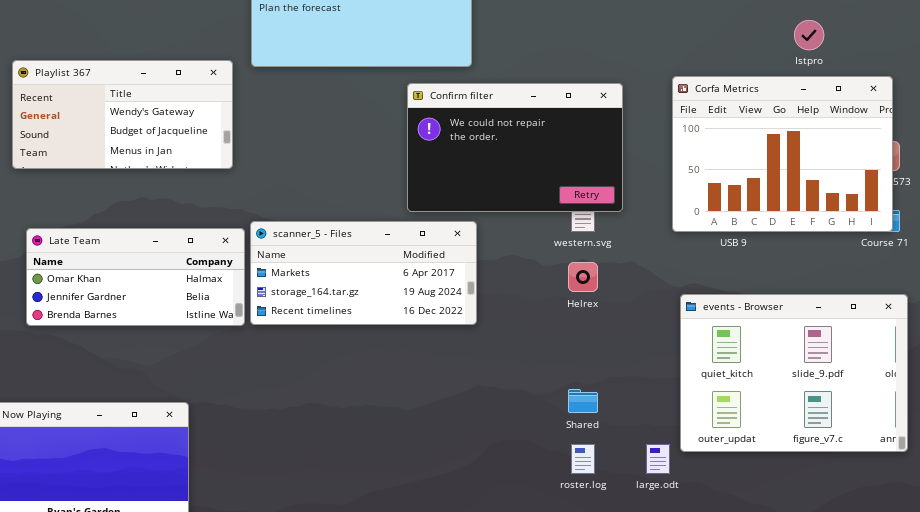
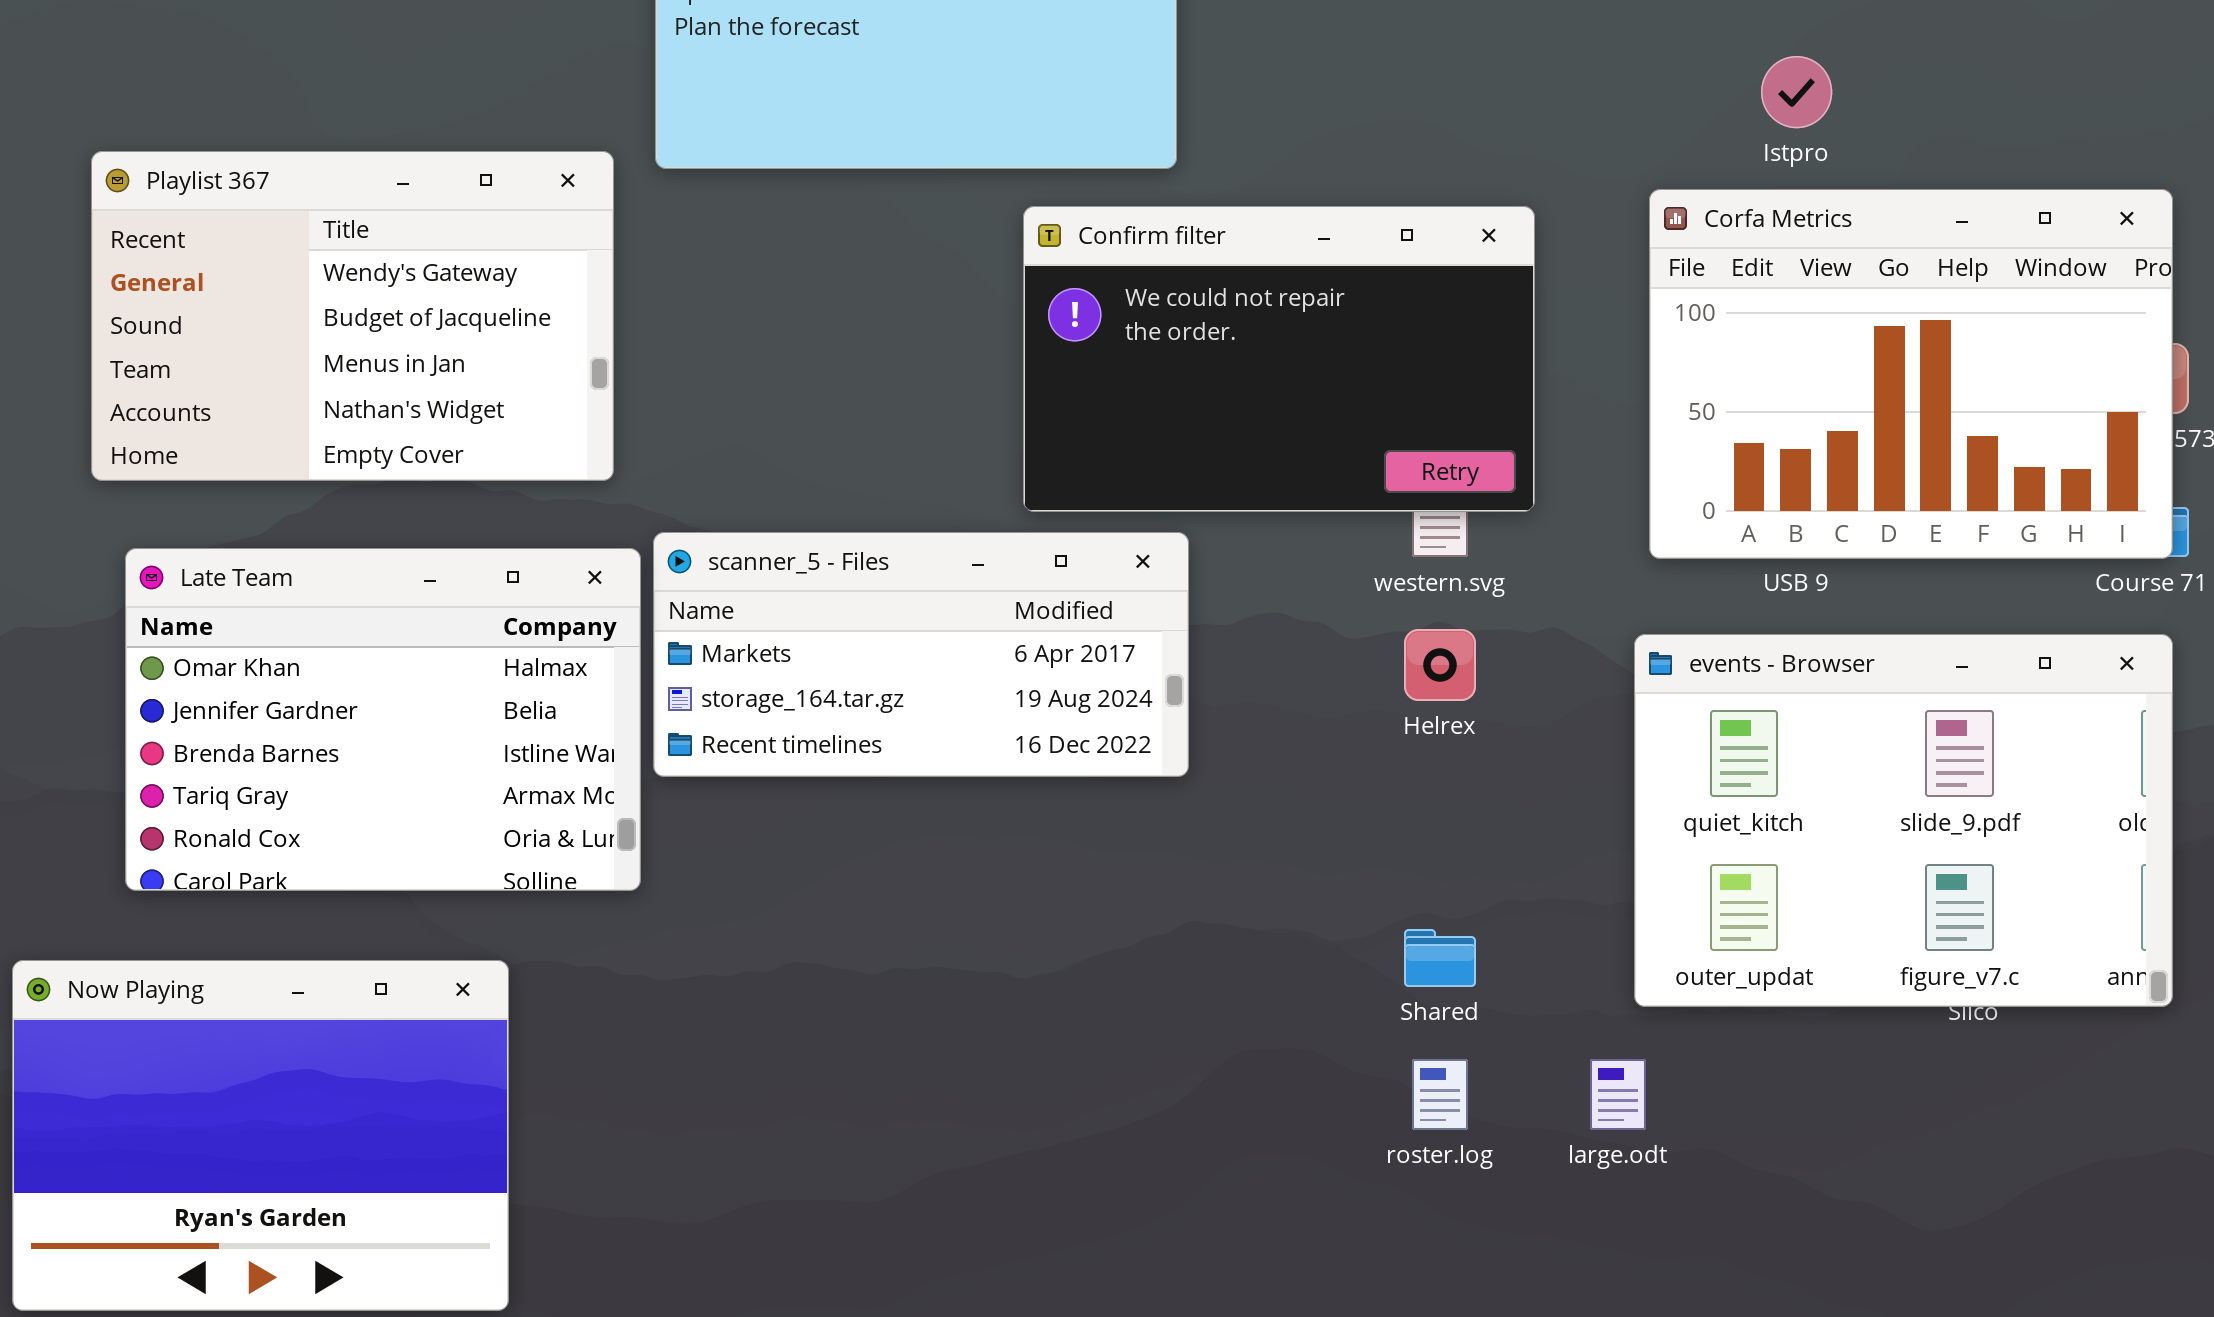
Istpro: [794,20,824,50] -> [1761,56,1832,128], moved
Playlist 367: [12,60,233,169] -> [91,151,614,481], resized
Late Team: [26,228,245,326] -> [125,548,641,891], resized
events - Browser: [680,294,908,452] -> [1634,634,2173,1007], moved

